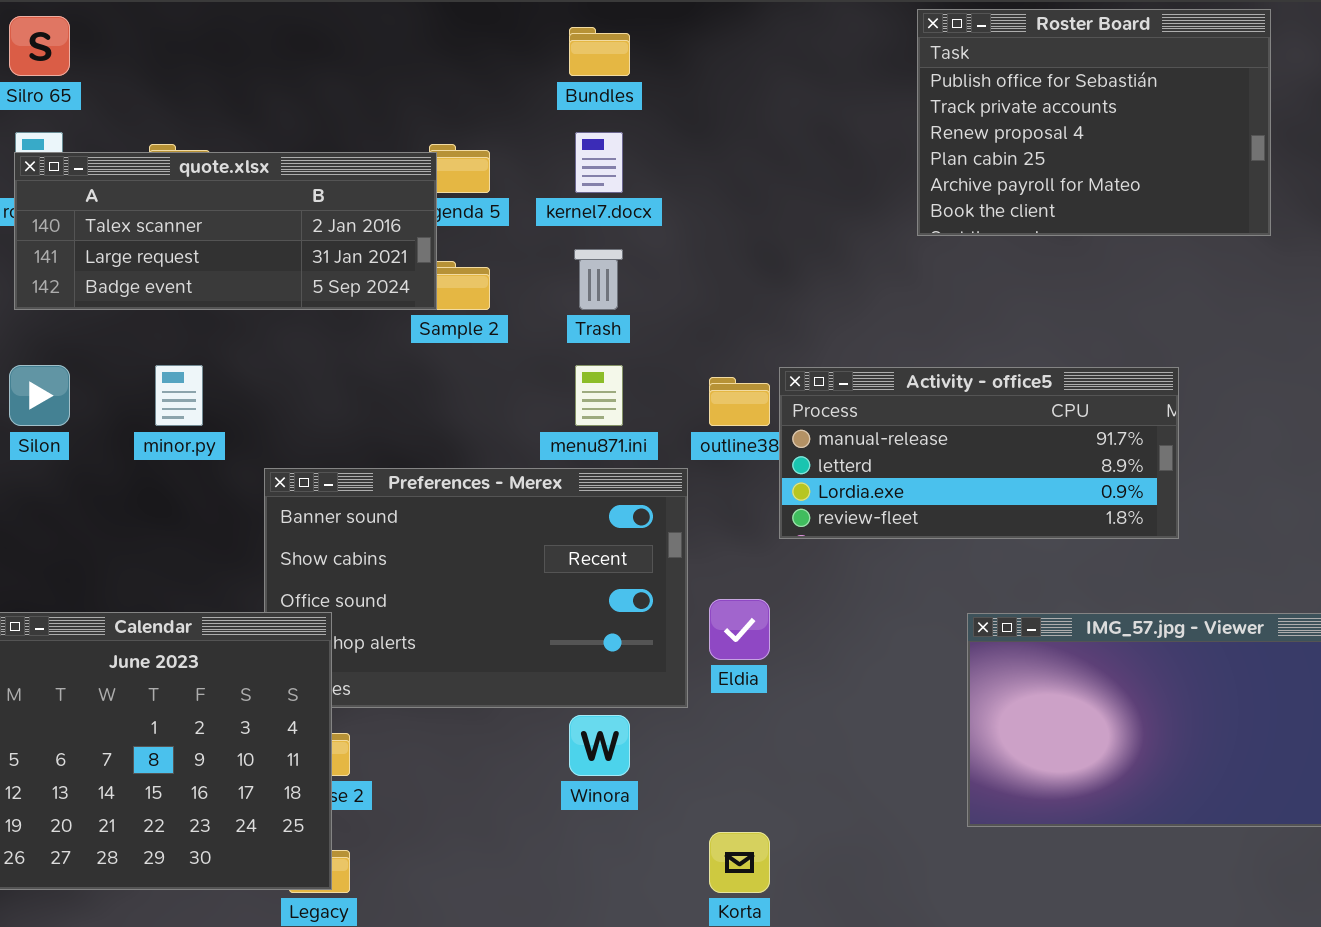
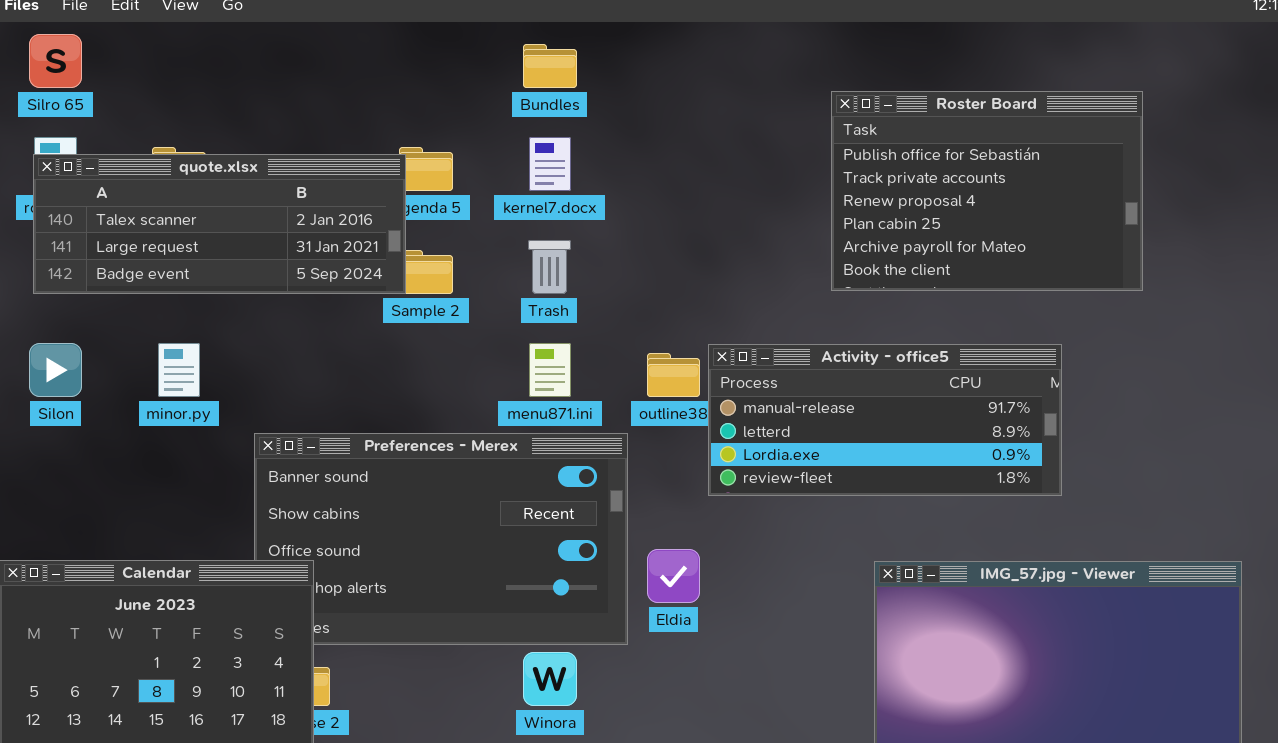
Roster Board: [917,9,1271,236] -> [831,91,1143,291], moved

